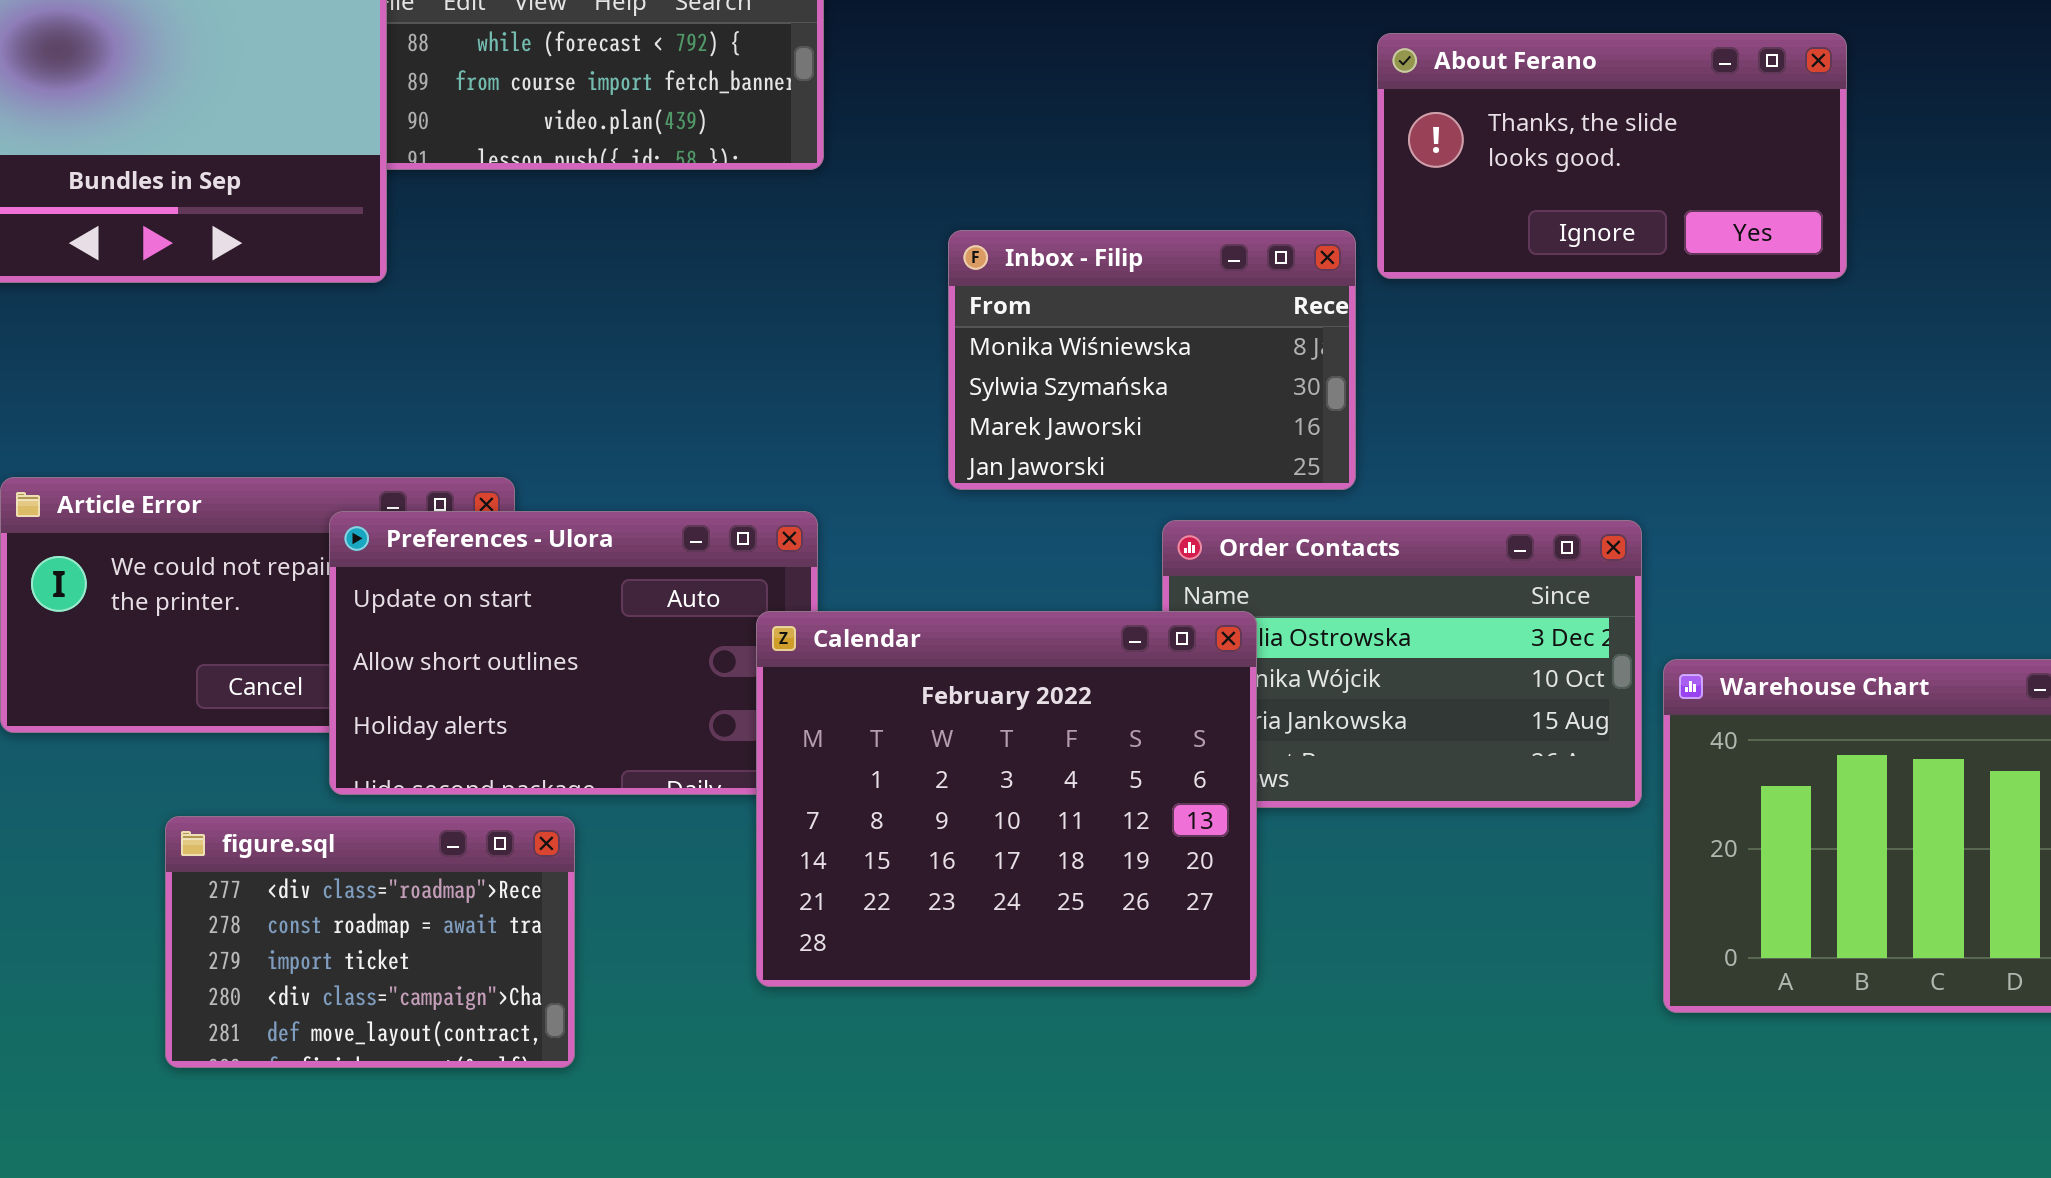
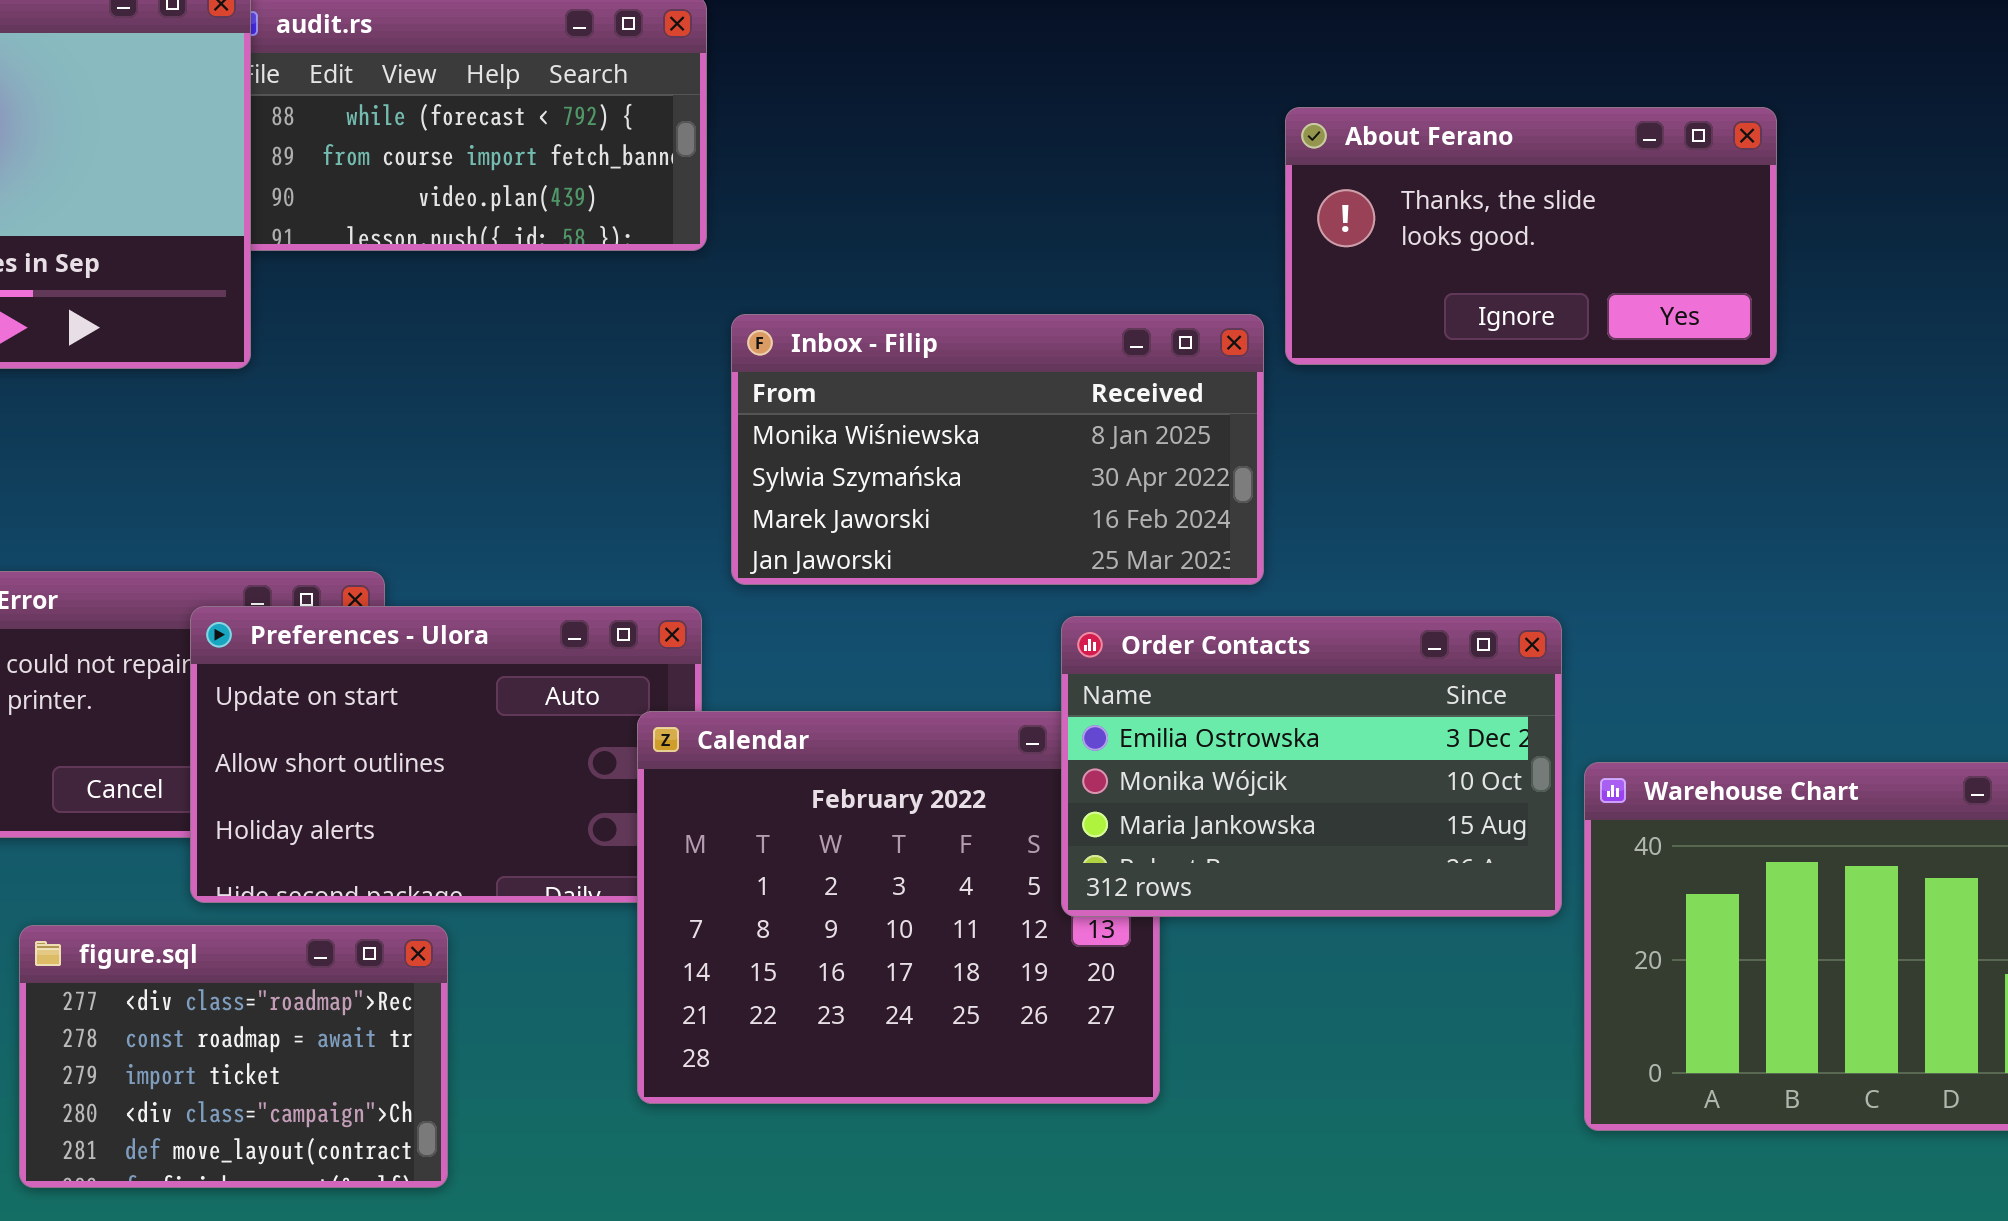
Inbox - Filip: [948,230,1356,490] -> [731,314,1264,585], resized
Order Contacts: [1162,520,1642,808] -> [1061,616,1562,917], raised

